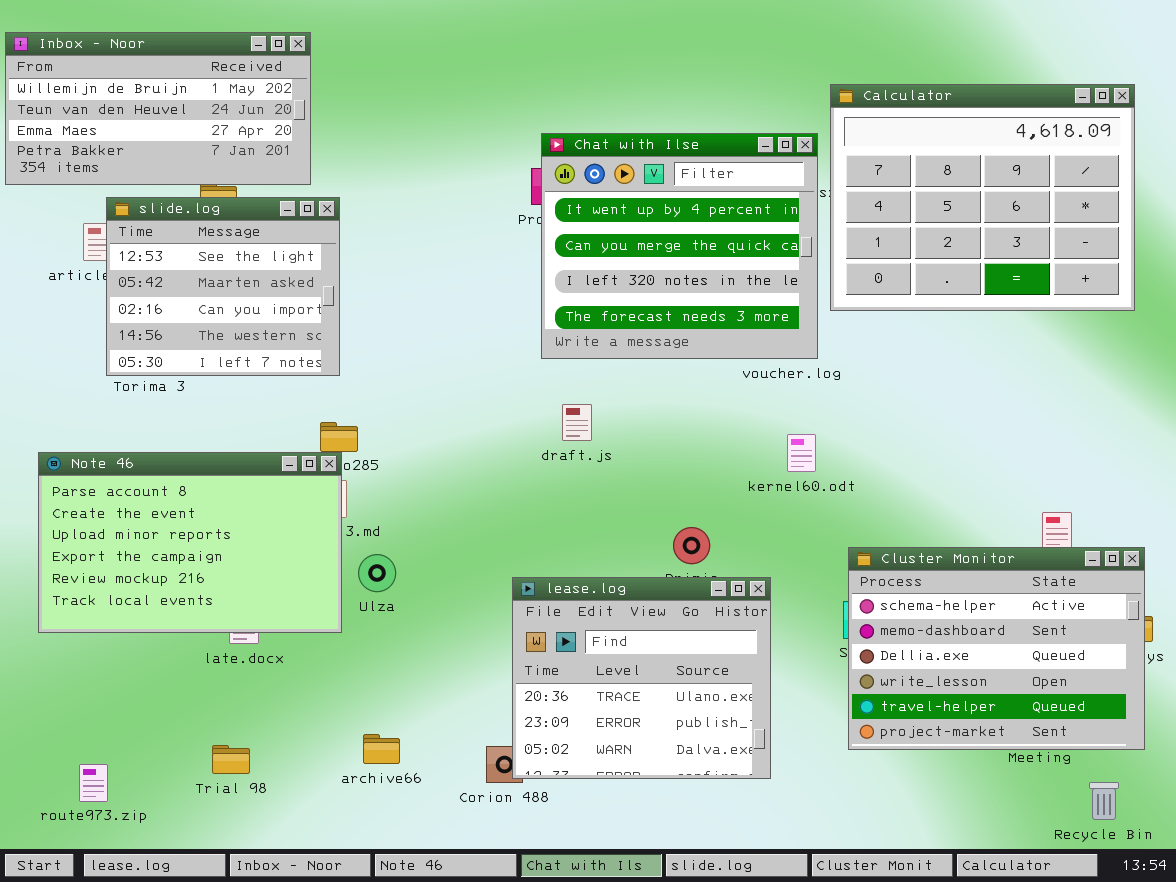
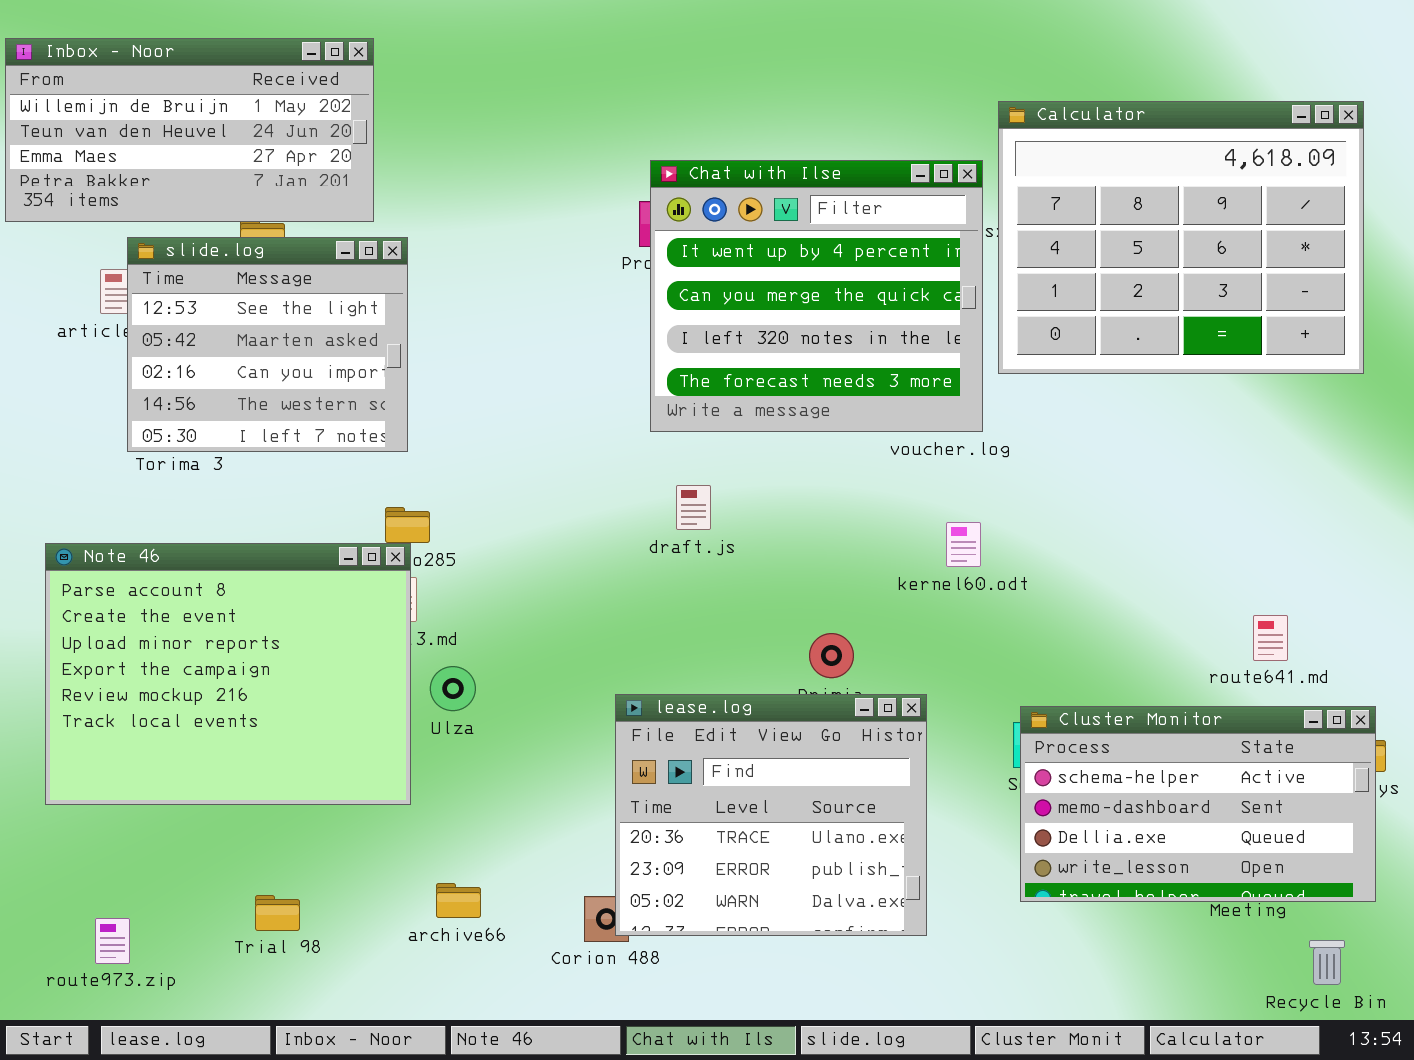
Note 46: [38,452,342,633] -> [45,543,411,805], resized
Cluster Monitor: [848,547,1145,750] -> [1020,706,1376,902], resized

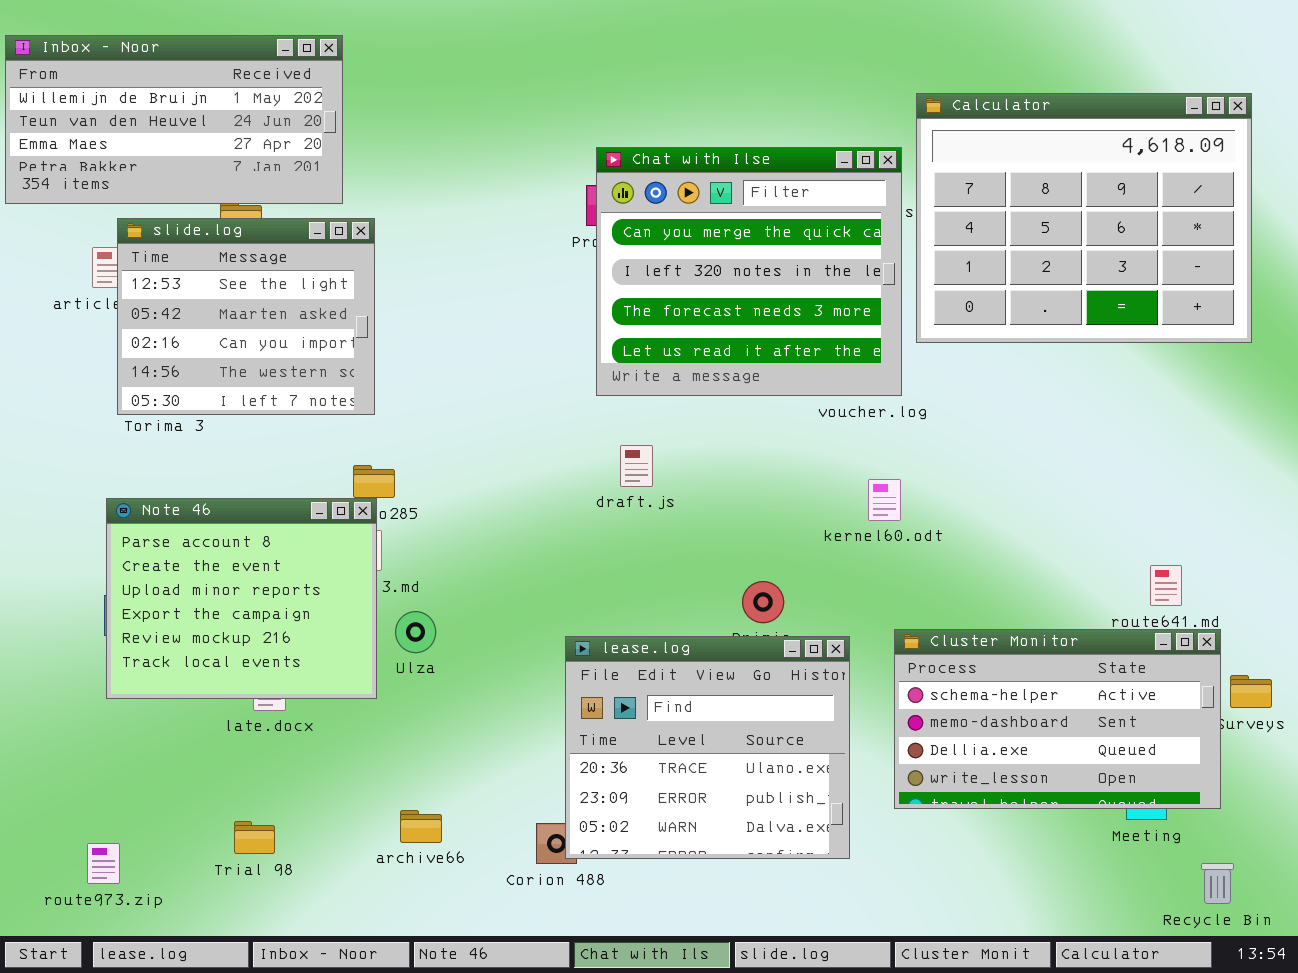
Chat with Ilse: [650,160,983,432] -> [596,147,902,396], scrolled down 1 row
Note 46: [45,543,411,805] -> [106,498,377,699], resized
Cluster Monitor: [1020,706,1376,902] -> [894,629,1221,809], moved

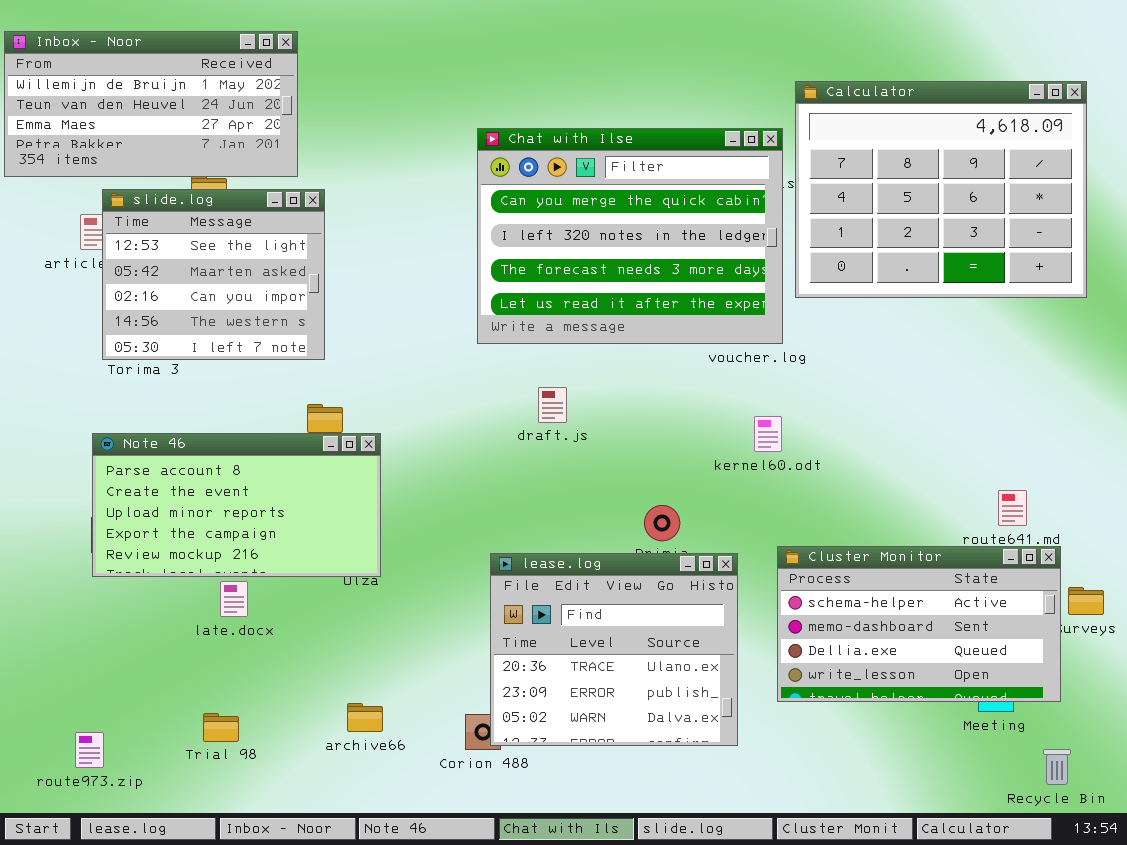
Chat with Ilse: [596,147,902,396] -> [477,128,783,344], resized
Note 46: [106,498,377,699] -> [92,433,381,577], resized

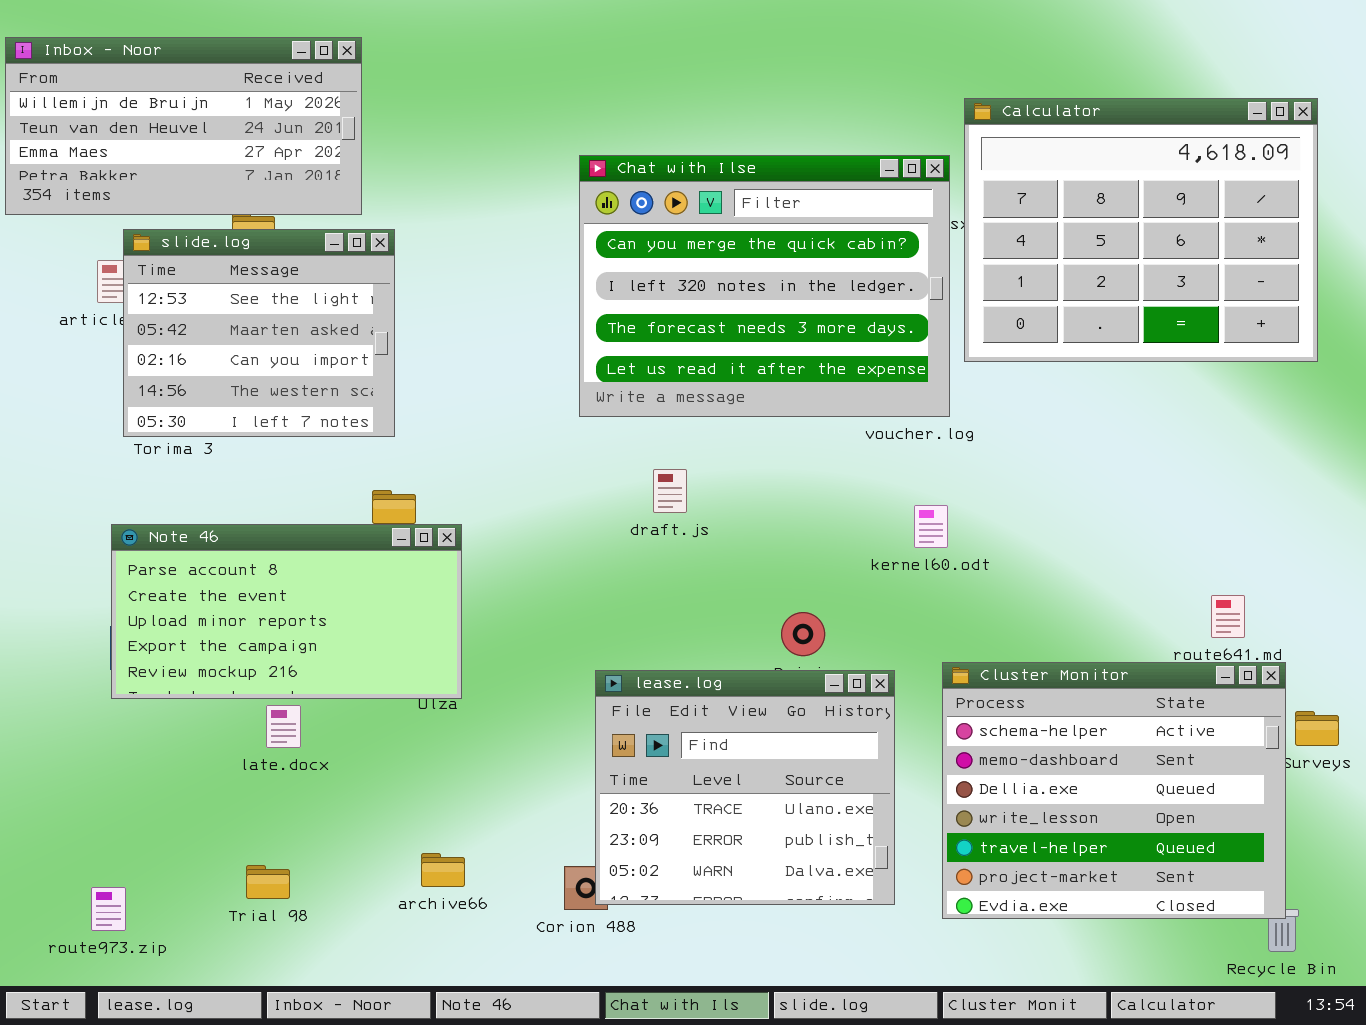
Cluster Monitor: [777,546,1061,702] -> [942,662,1286,919], resized

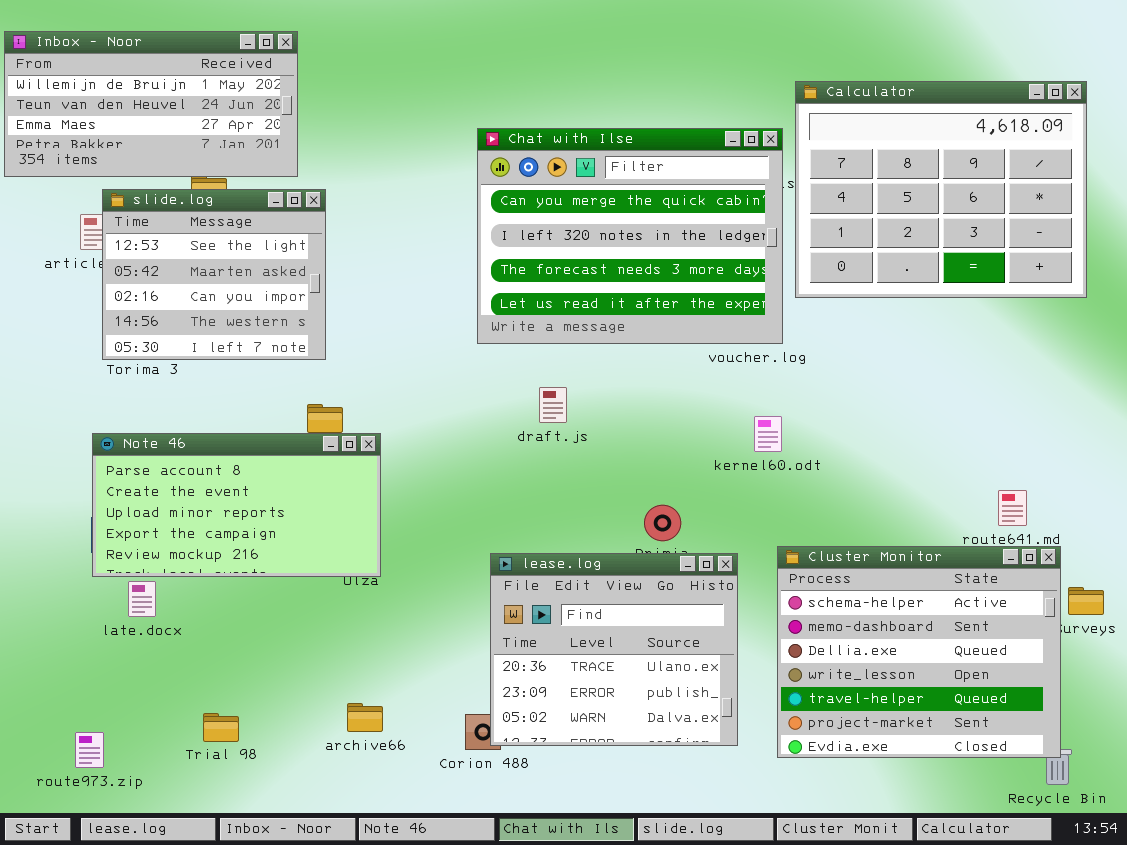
late.docx: [266,705,301,748] -> [128,581,156,617], moved

